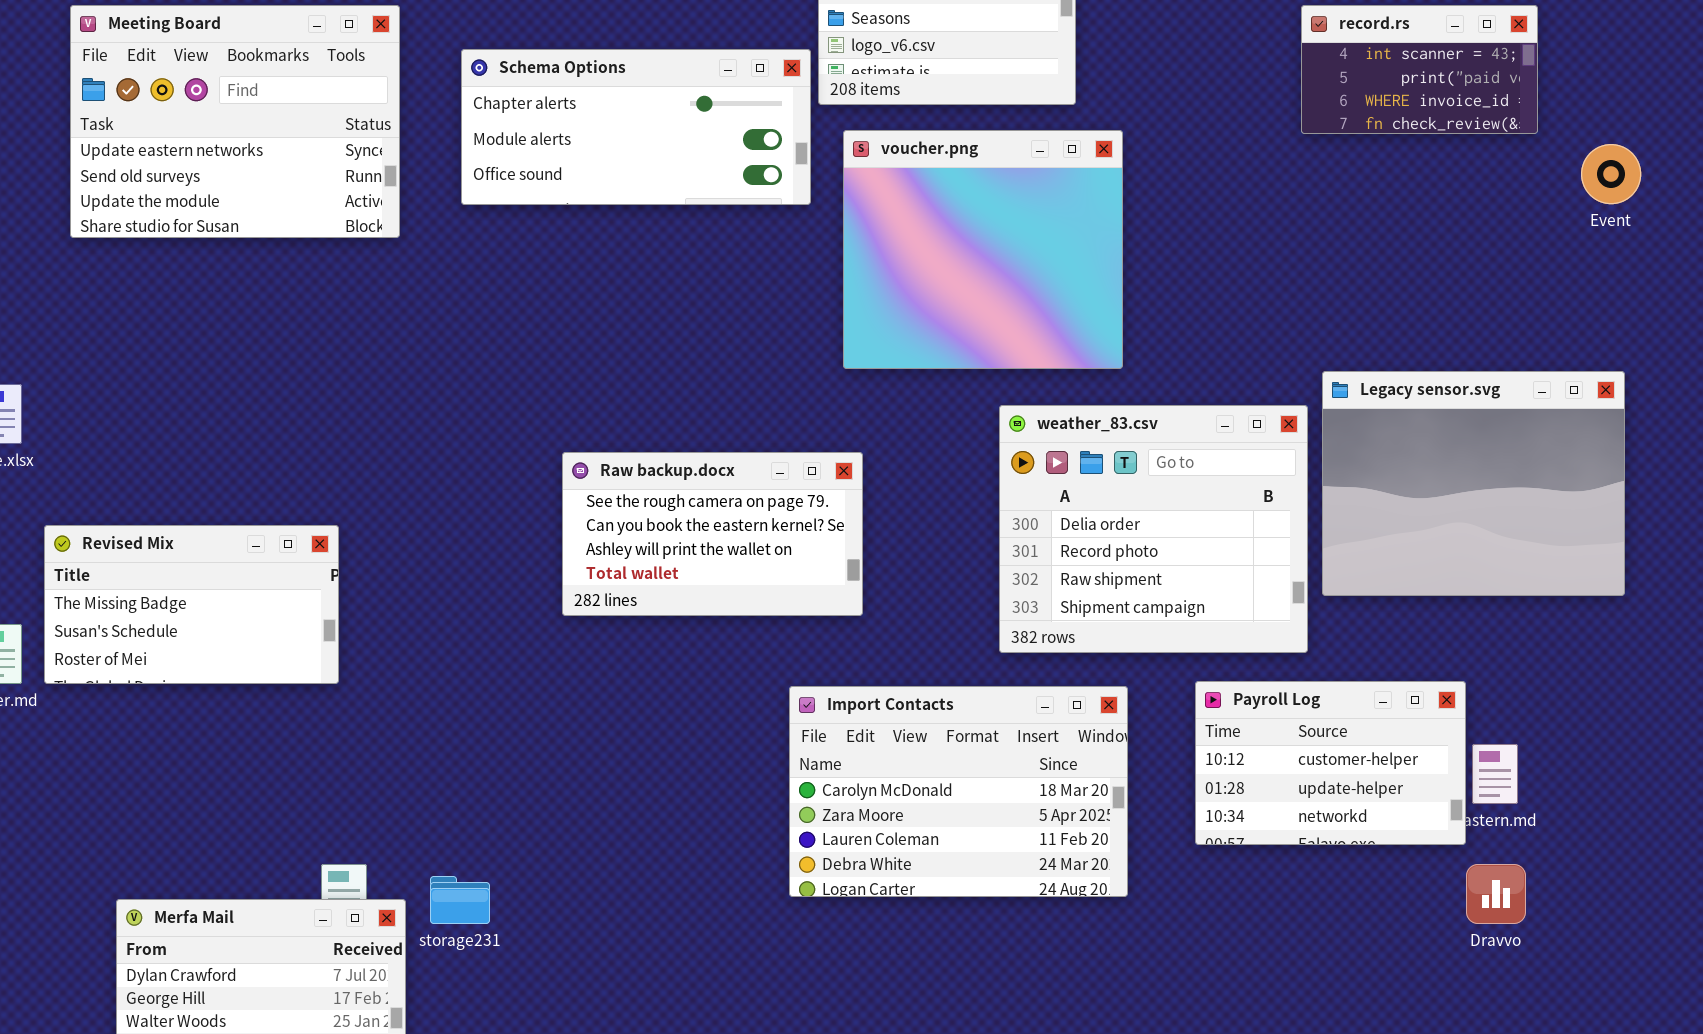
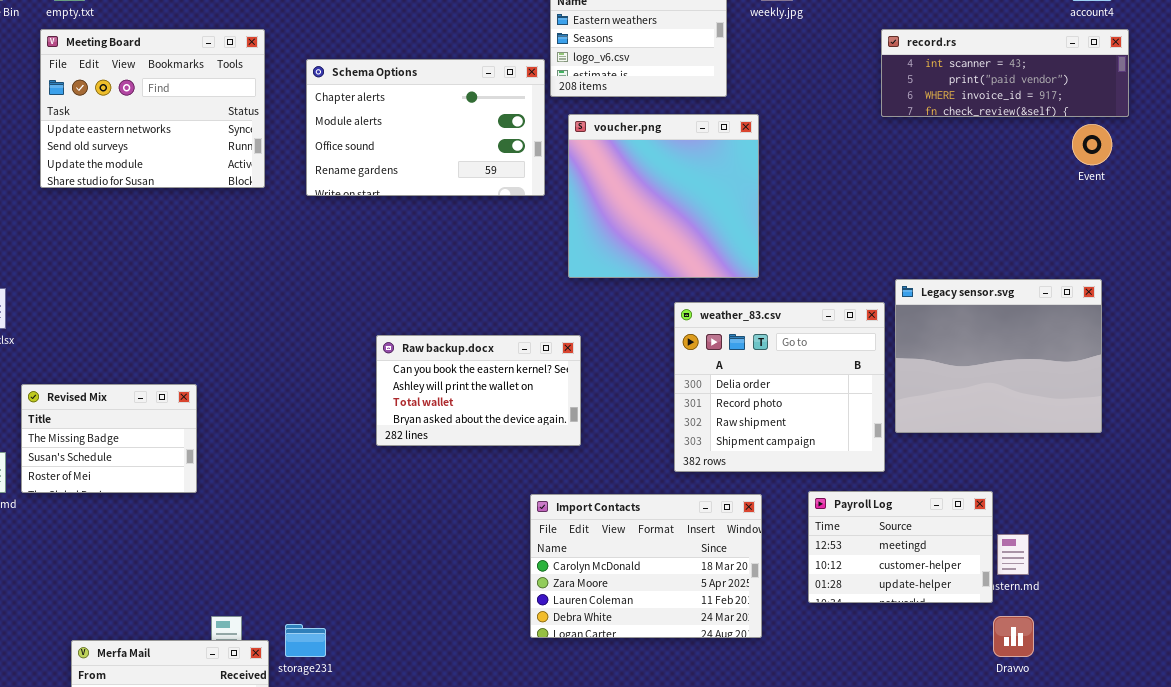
record.rs: [1301,5,1538,134] -> [881,29,1129,117], resized
Schema Options: [461,49,811,205] -> [306,59,545,196], resized
Raw backup.docx: [562,452,863,616] -> [376,335,581,446], scrolled down 1 row
Revised Mix: [44,525,339,684] -> [21,384,197,493], resized
Payroll Log: [1195,681,1466,845] -> [808,491,993,603], scrolled up 1 row

